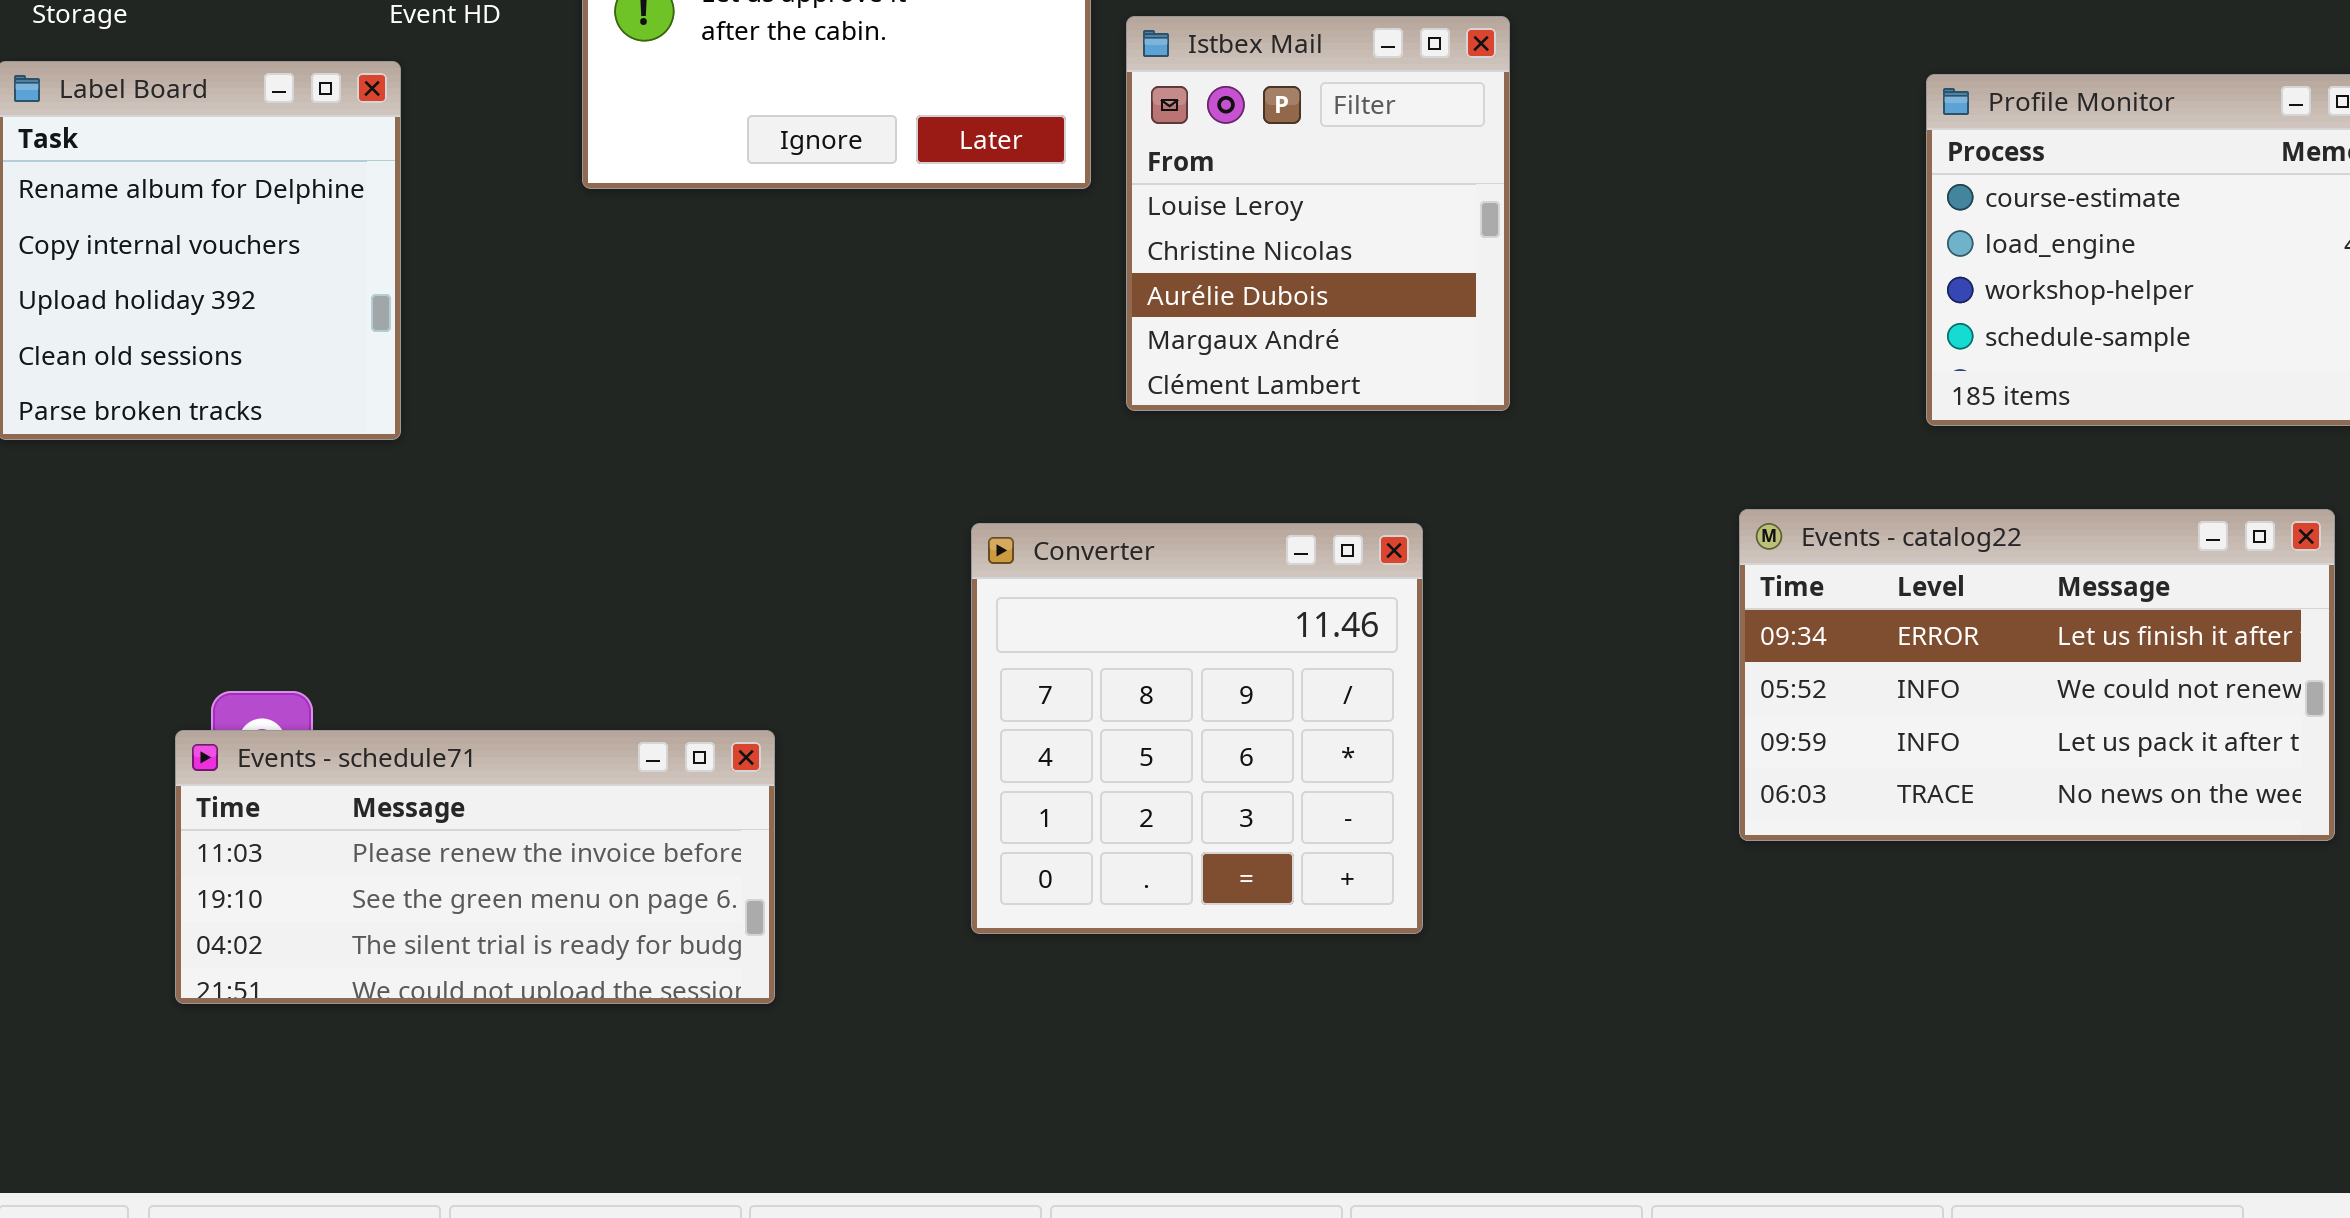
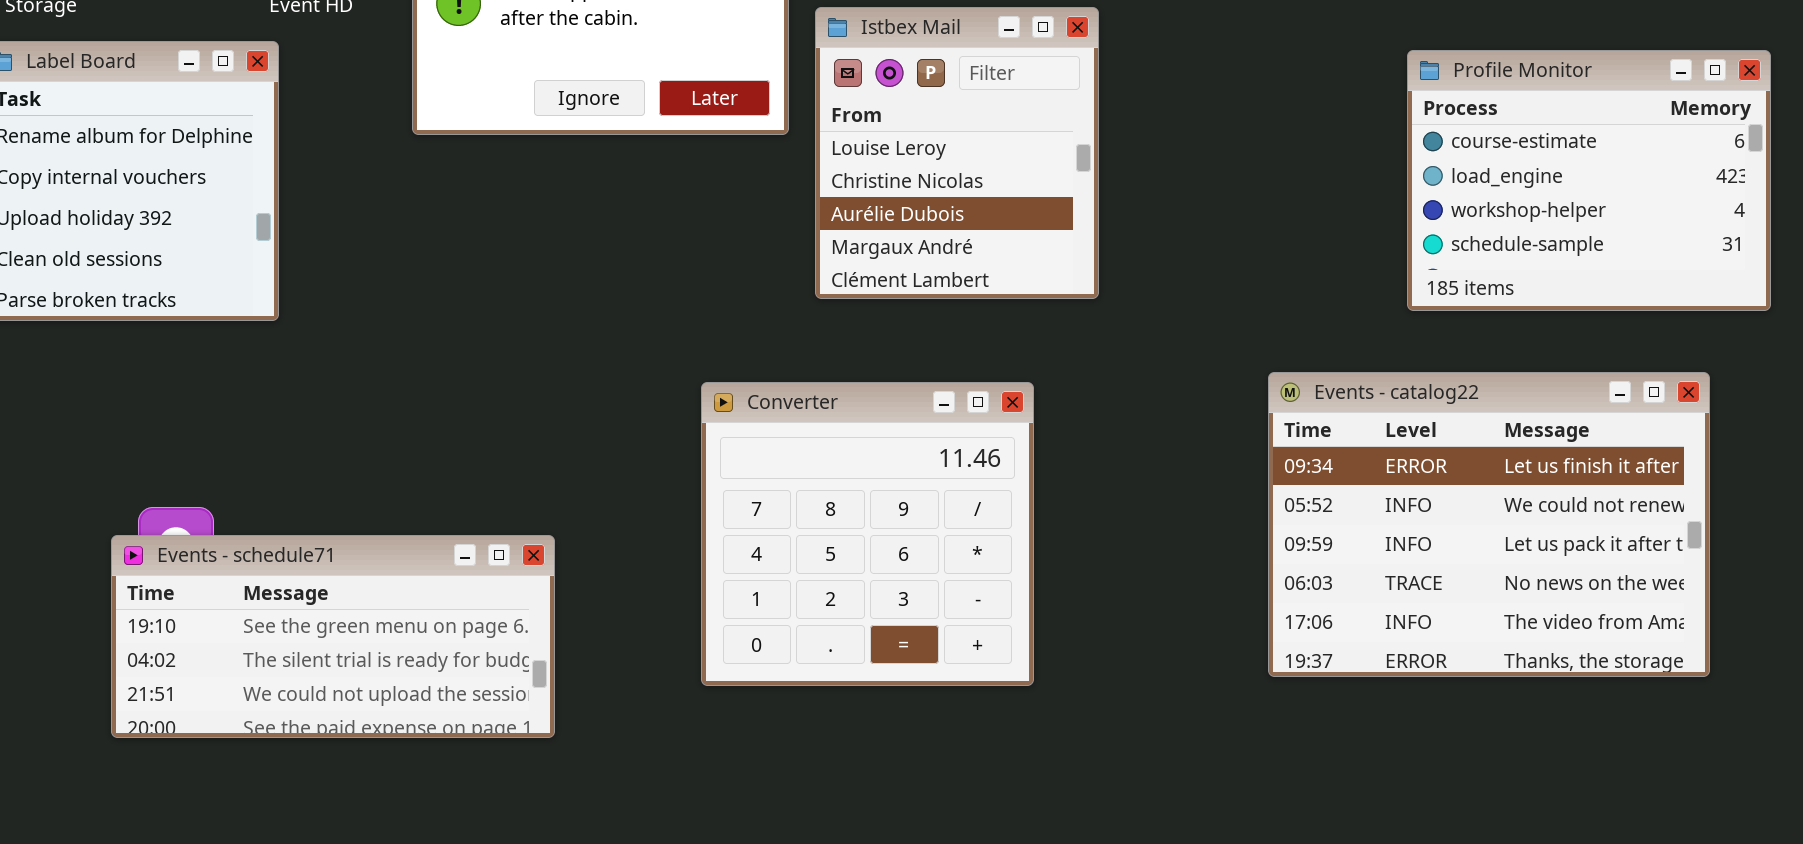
Events - catalog22: [1739,509,2335,841] -> [1268,372,1710,677], resized
Events - schedule71: [175,730,775,1004] -> [111,535,555,738], scrolled down 1 row

